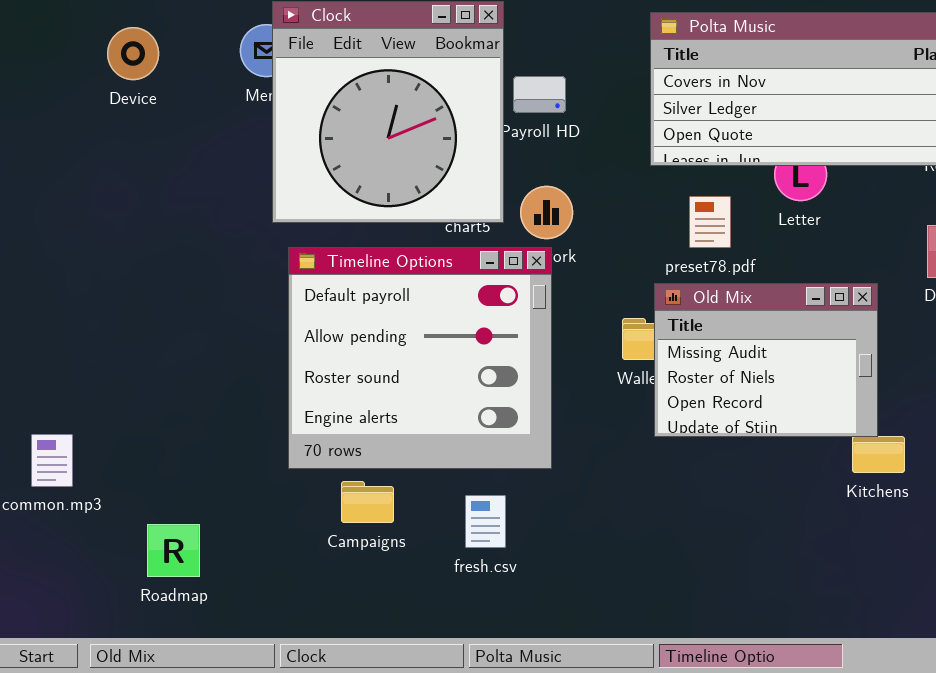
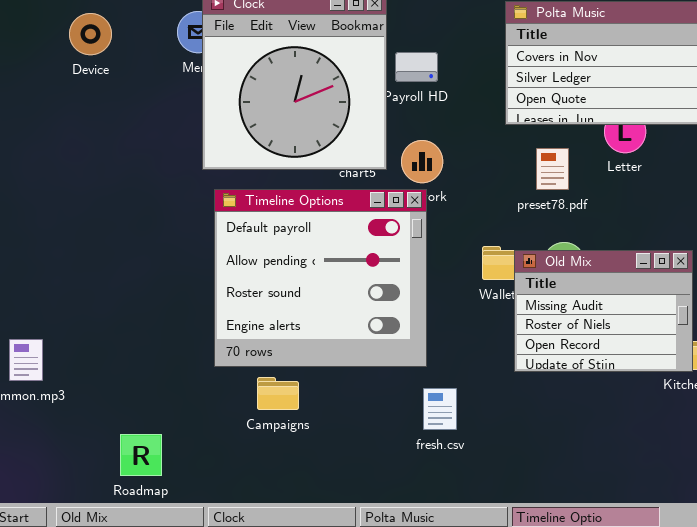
Old Mix: [654,283,878,437] -> [514,250,693,372], moved
fresh.csv: [465,495,506,548] -> [423,388,457,430], moved
Roadmap: [147,524,200,577] -> [120,434,162,476], moved

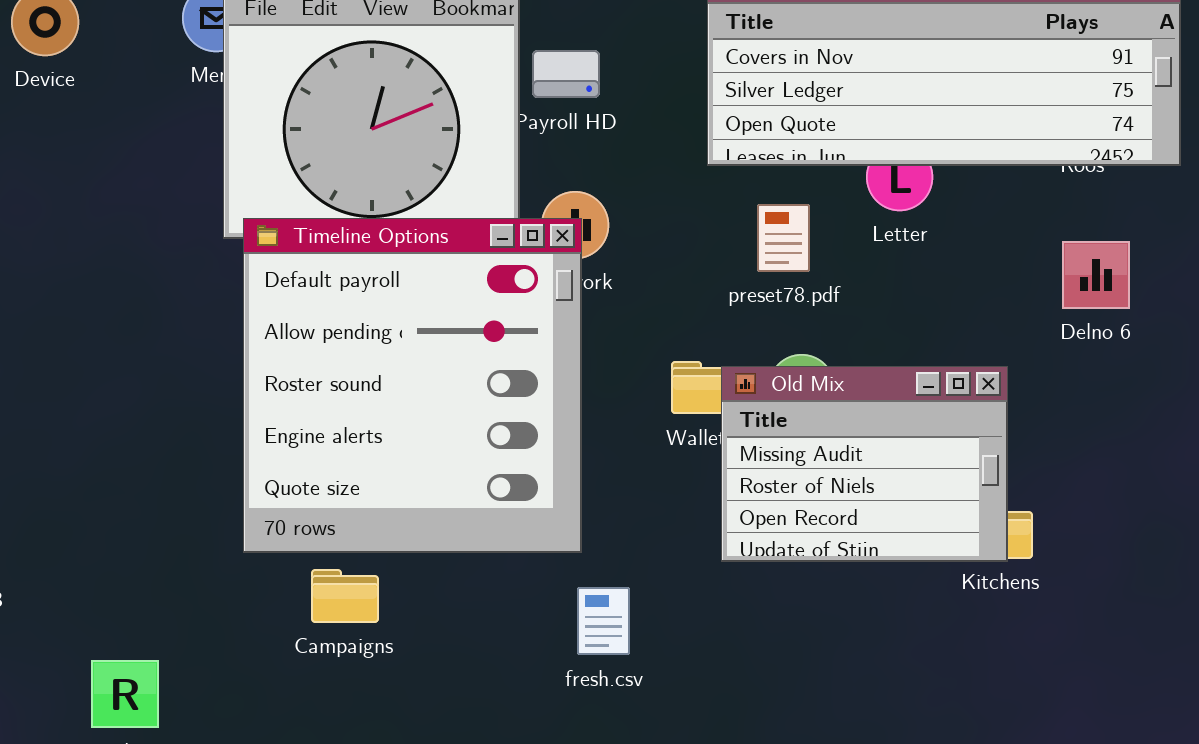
Timeline Options: [214,189,427,367] -> [243,218,582,553], resized

